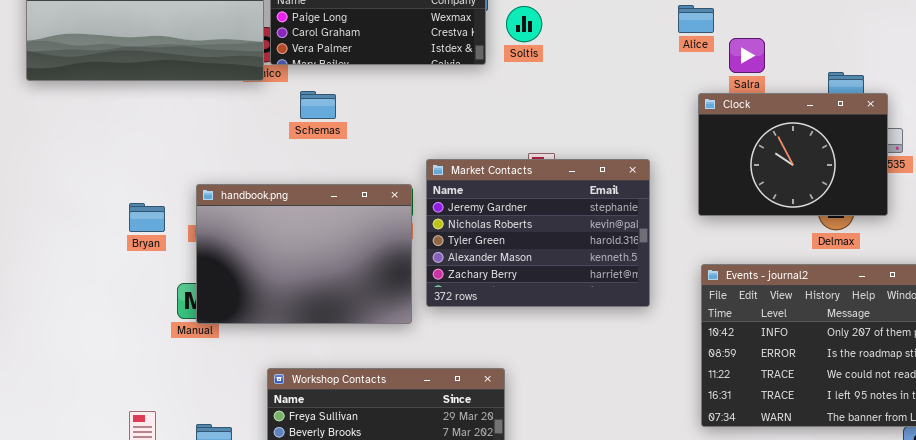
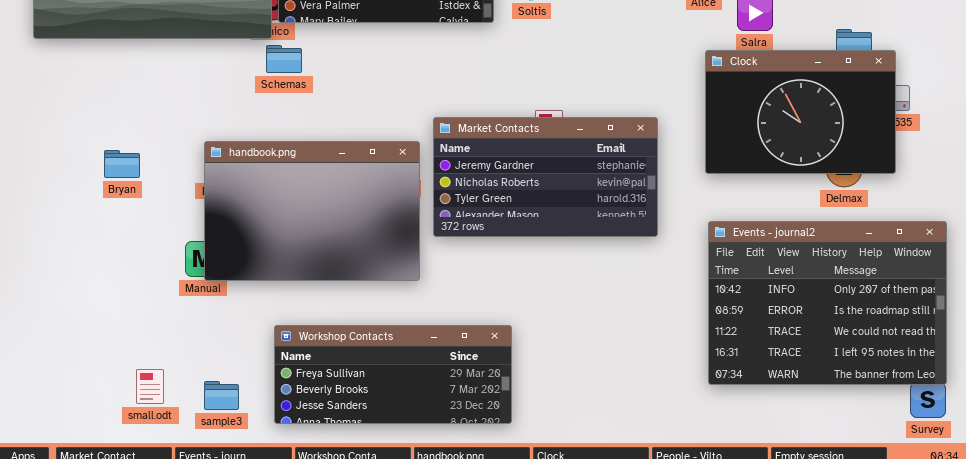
Schemas: [300,91,336,119] -> [266,45,302,73], moved
Market Contacts: [426,159,650,307] -> [433,117,658,237], resized
Bryan: [129,203,165,232] -> [104,150,140,178], moved

